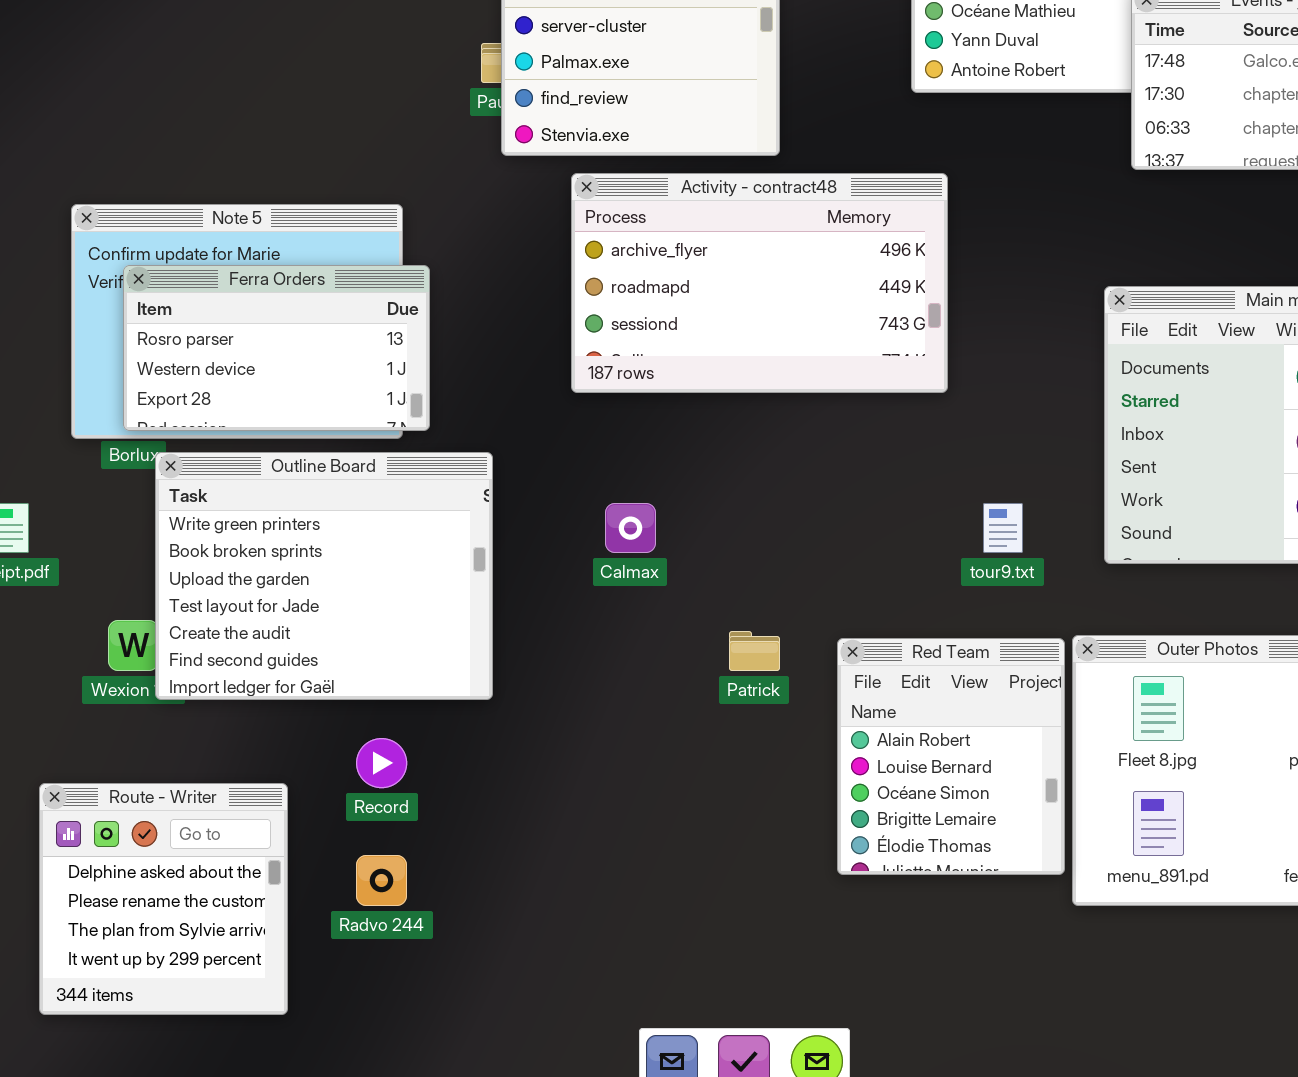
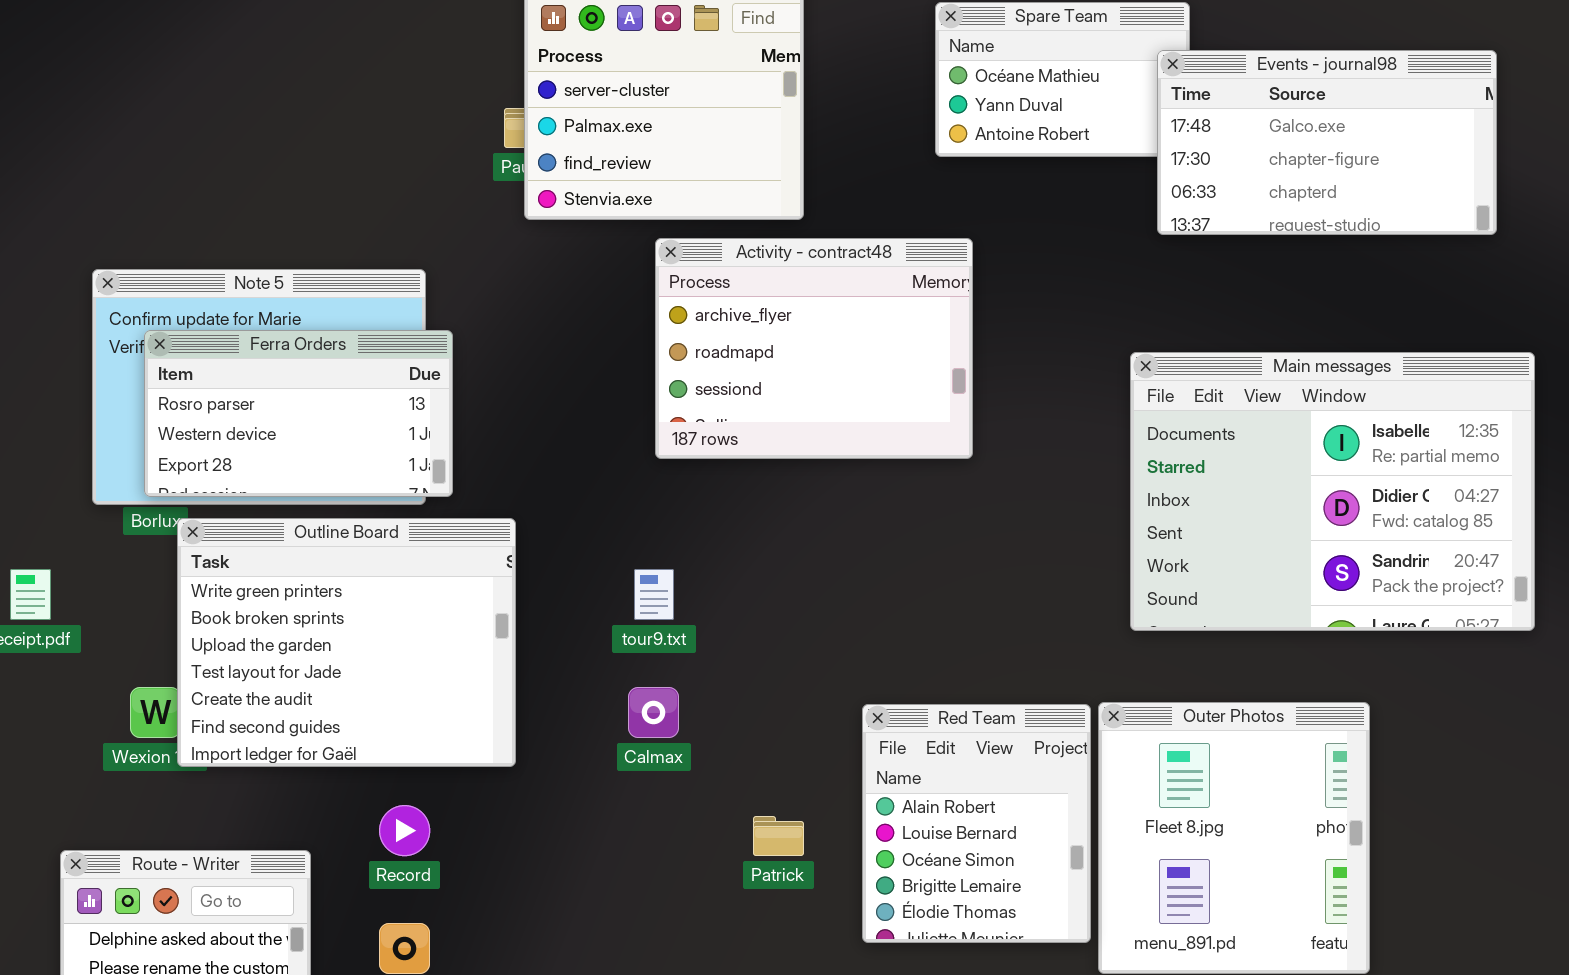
Activity - contract48: [571,173,948,393] -> [655,238,973,459], resized
Calmax: [605,503,656,553] -> [628,687,679,738], moved
tour9.txt: [983,503,1023,553] -> [634,569,674,620], moved
Patrick: [729,631,780,671] -> [753,816,804,856], moved

